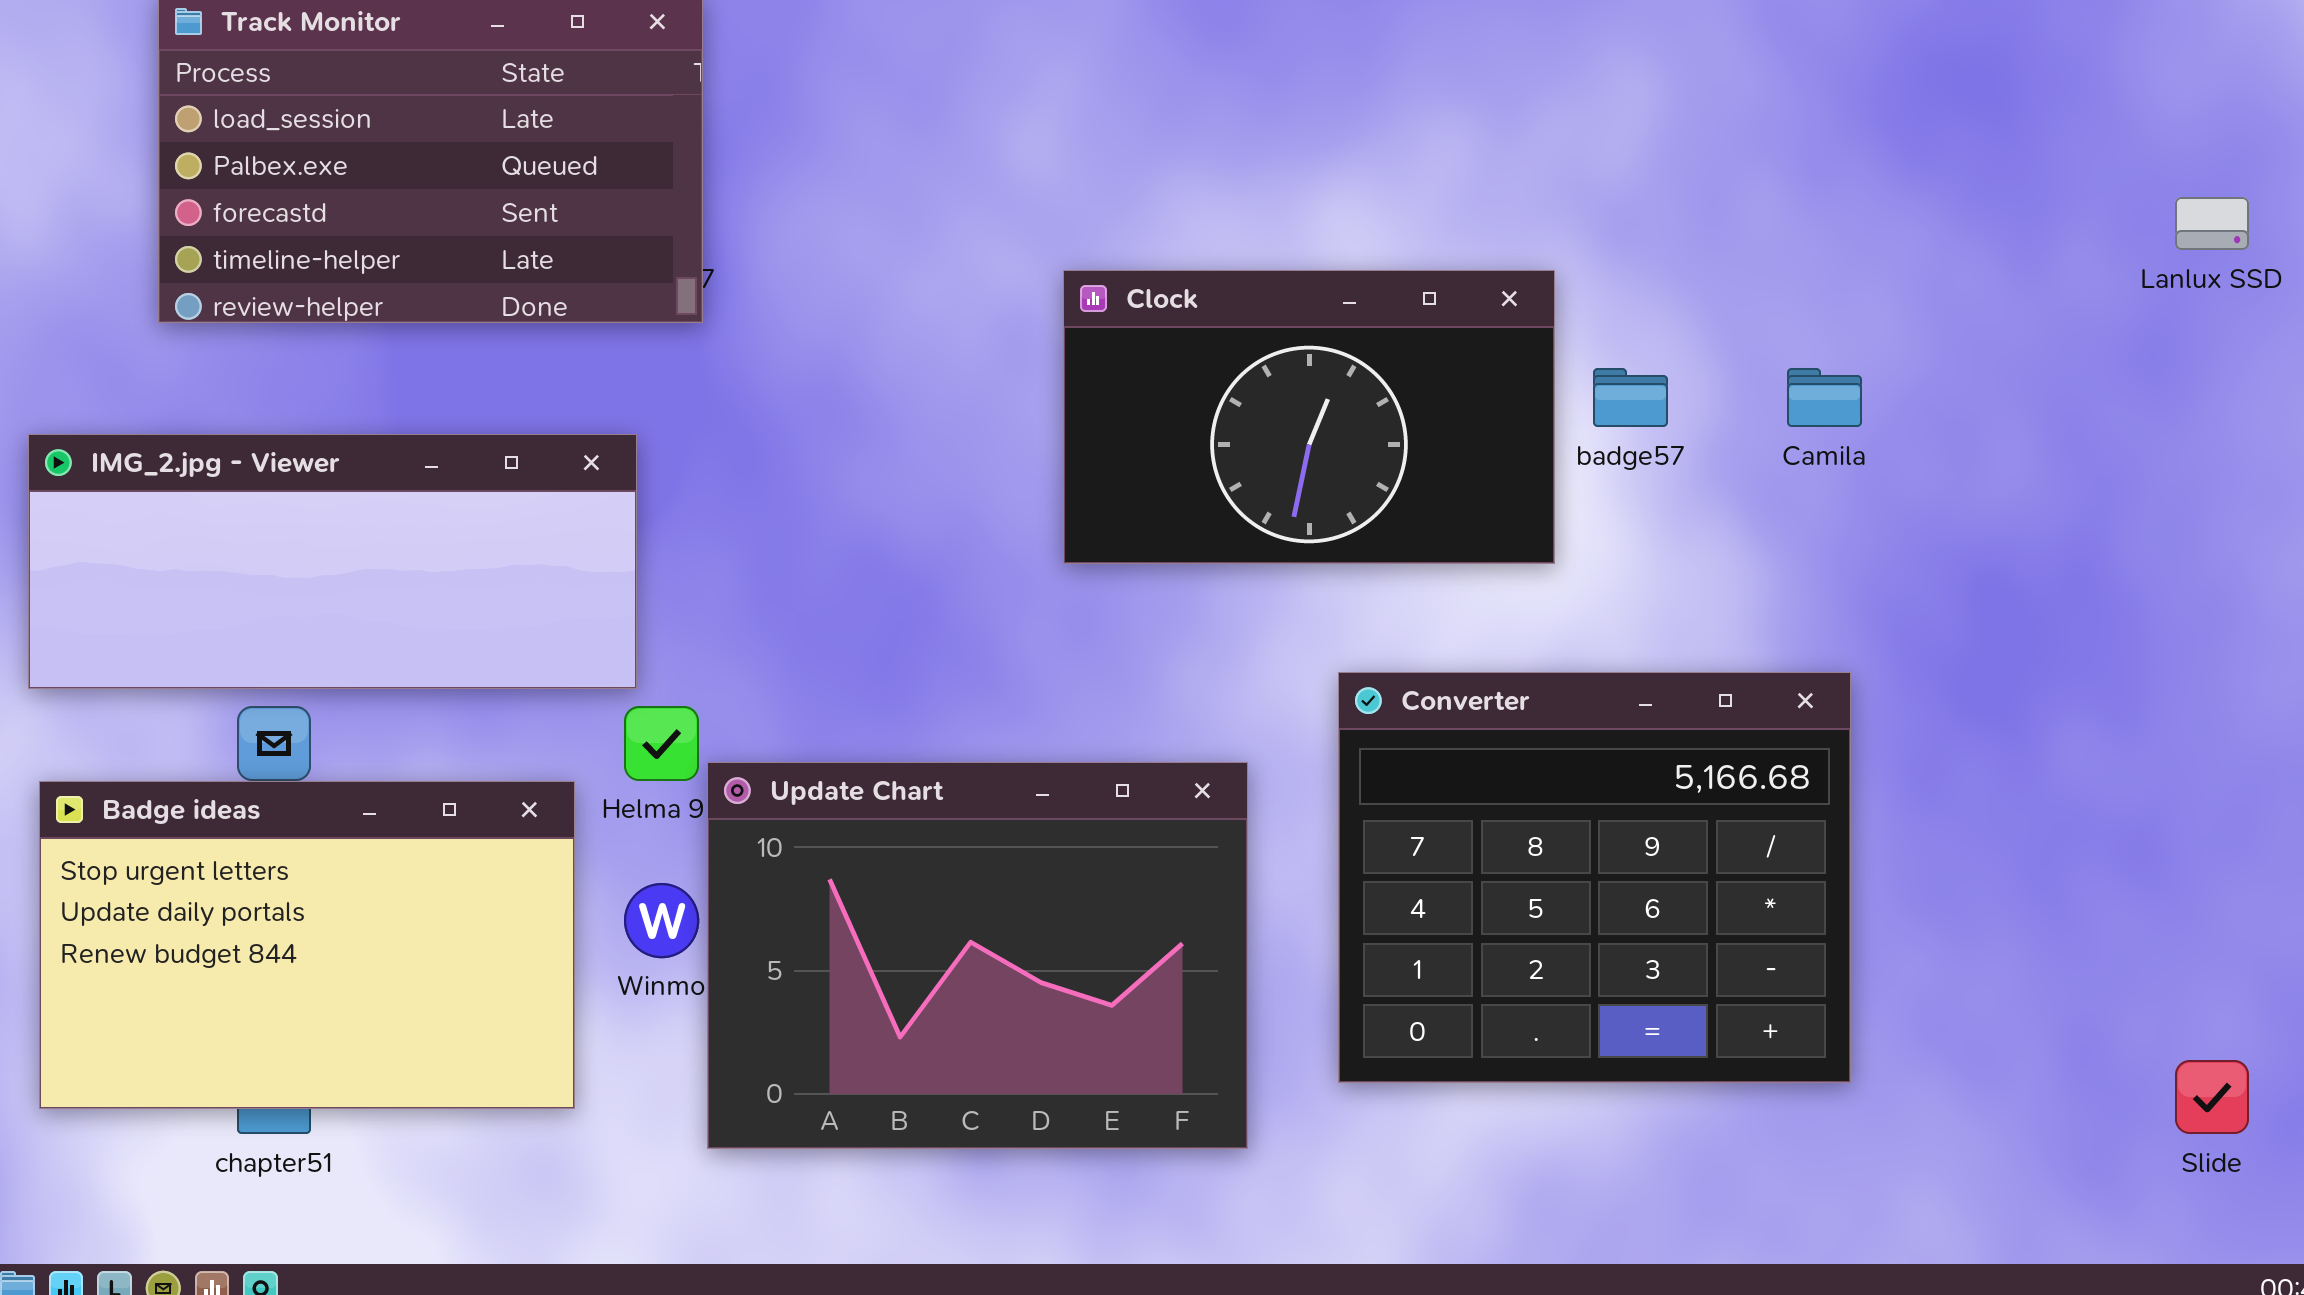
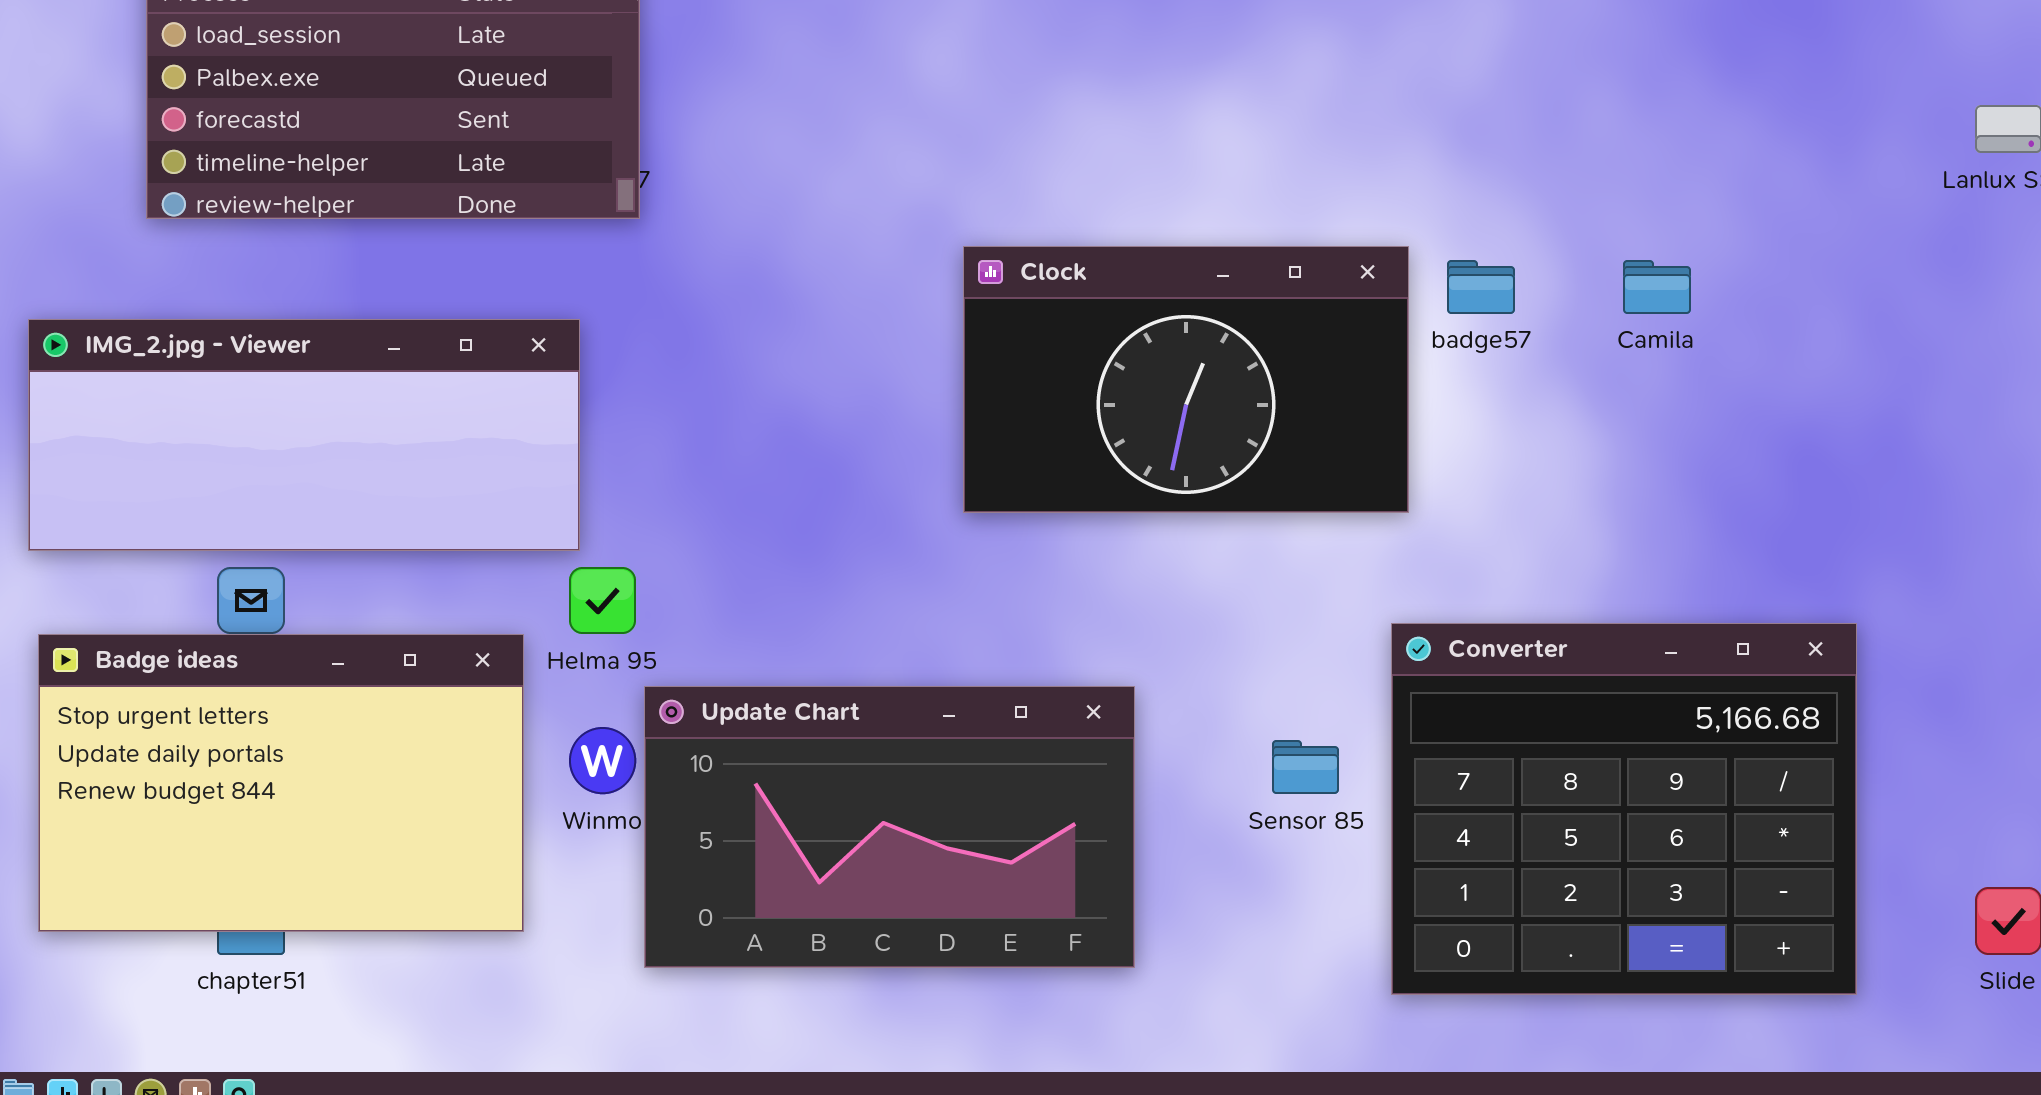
Clock: [1063,270,1555,564] -> [963,246,1409,513], moved
Converter: [1338,672,1851,1083] -> [1391,623,1857,995], moved
Update Chart: [707,762,1248,1149] -> [644,686,1135,968], resized

